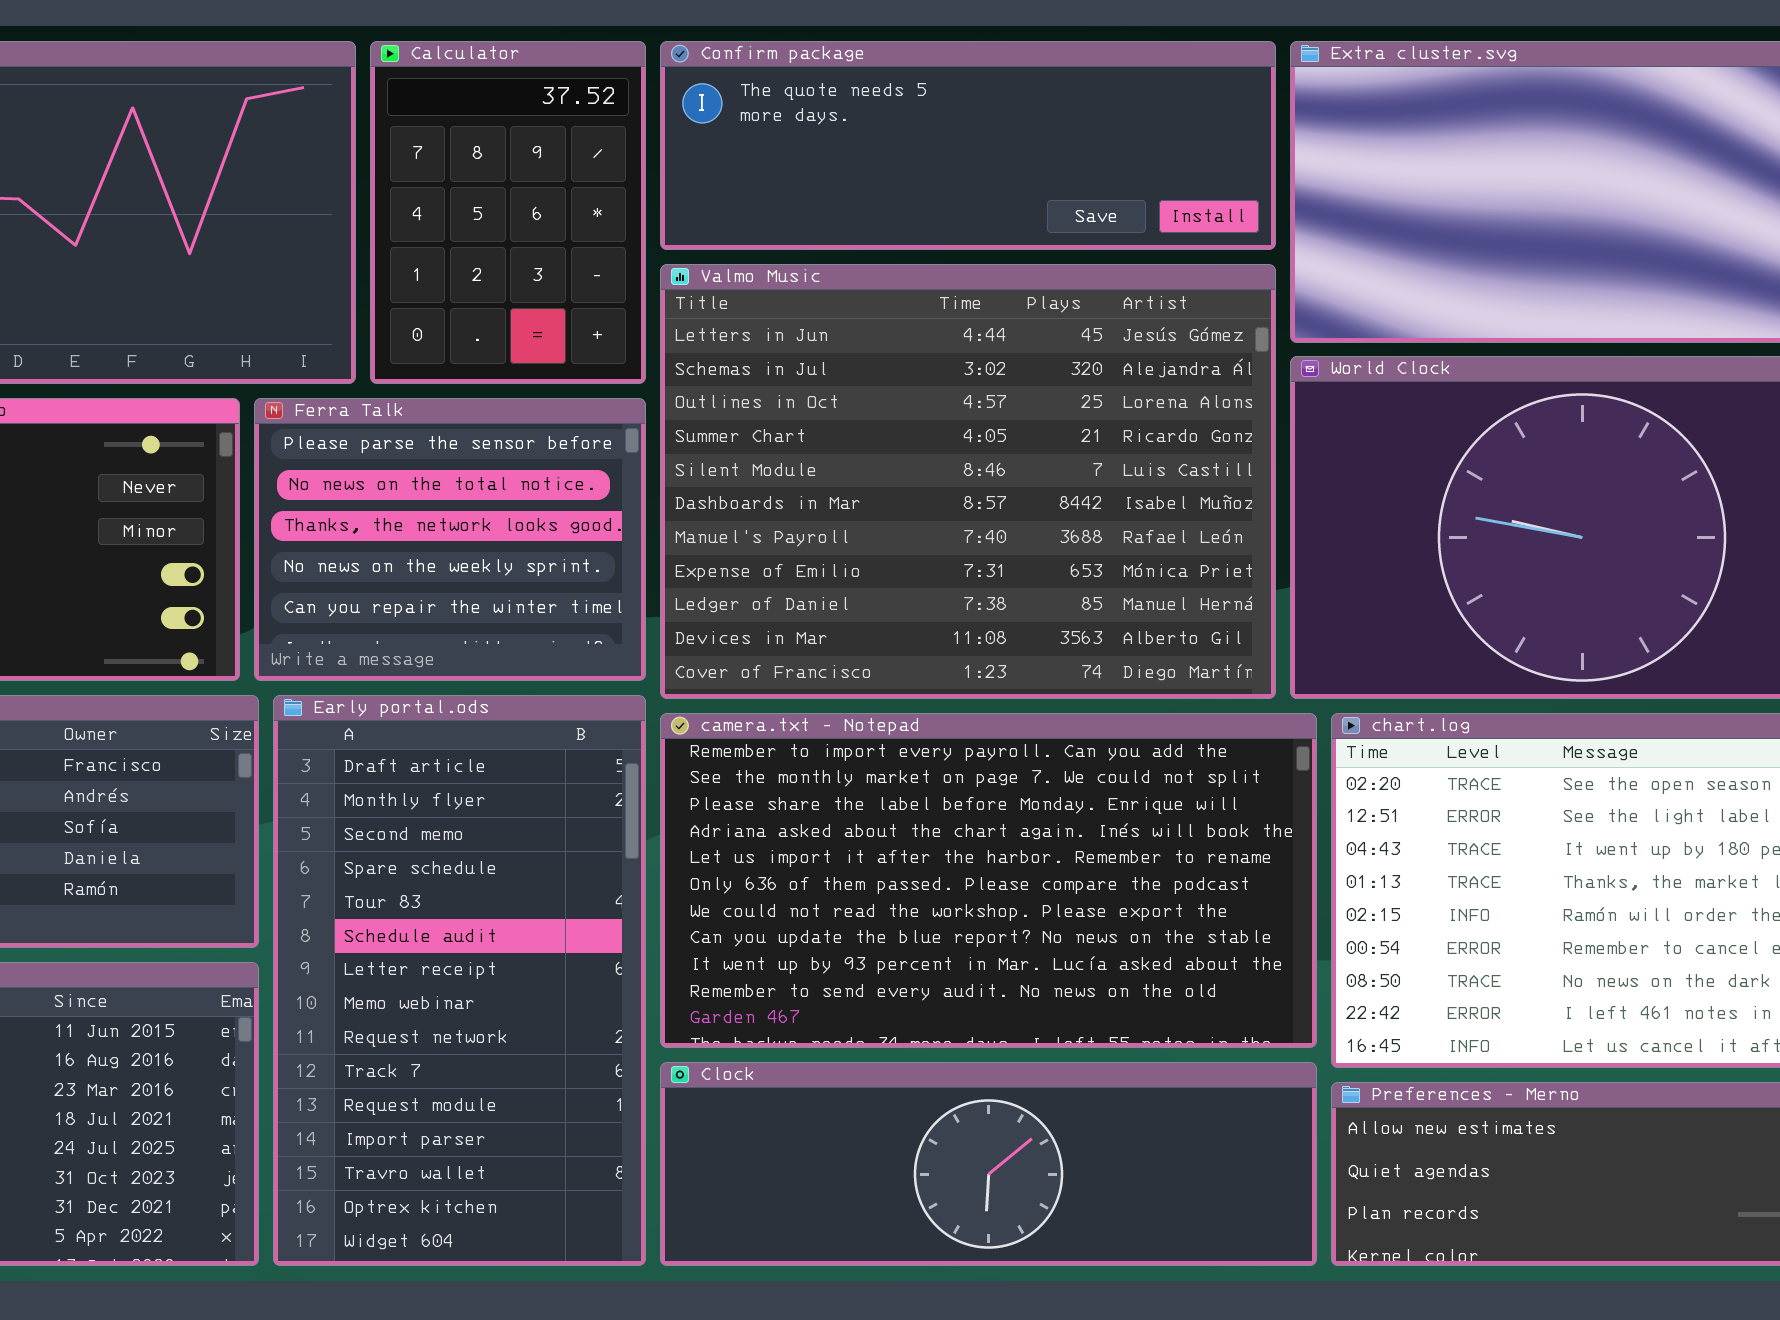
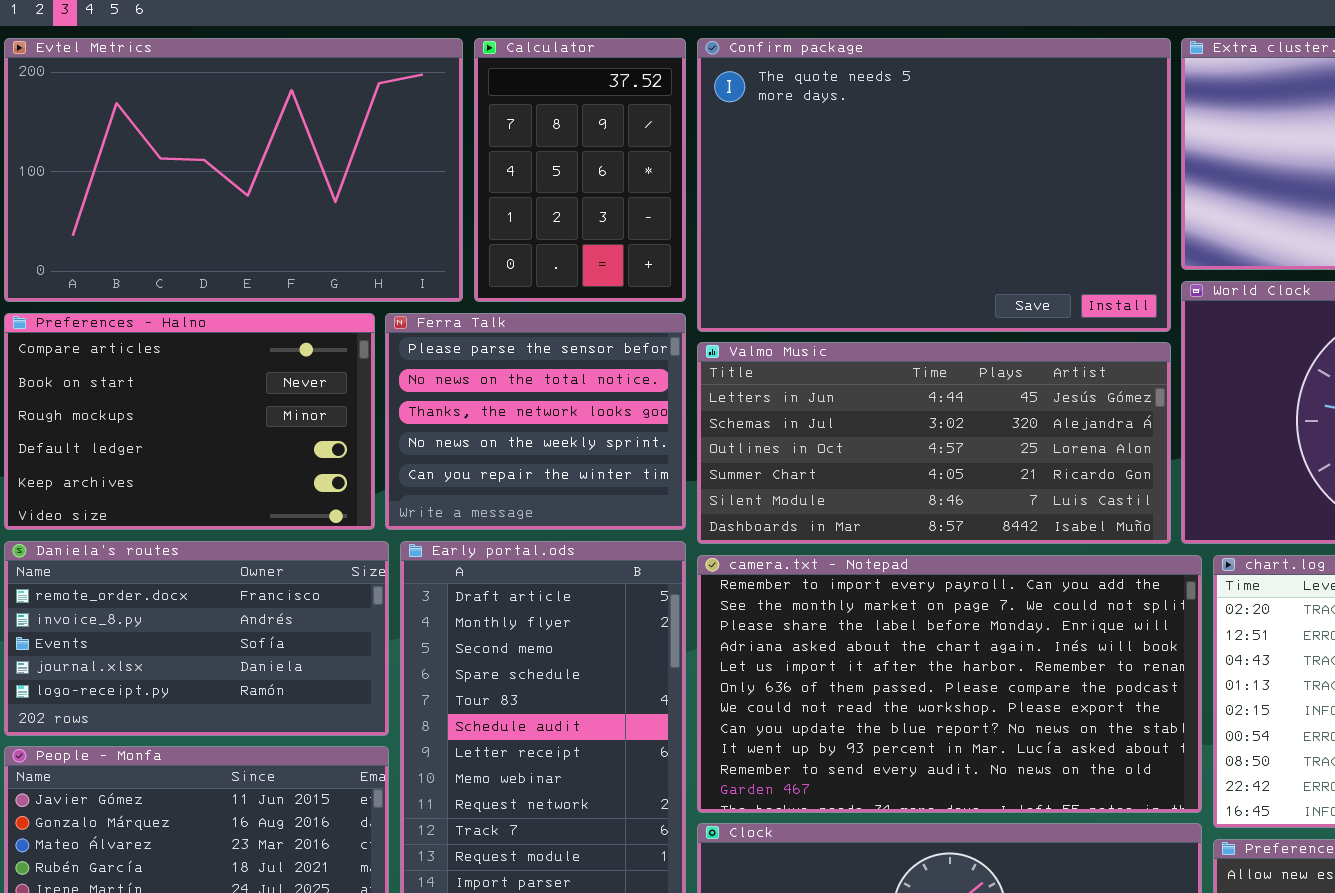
Confirm package: [660,41,1276,250] -> [697,38,1171,332], resized
Valmo Music: [660,264,1276,699] -> [697,342,1171,544], resized

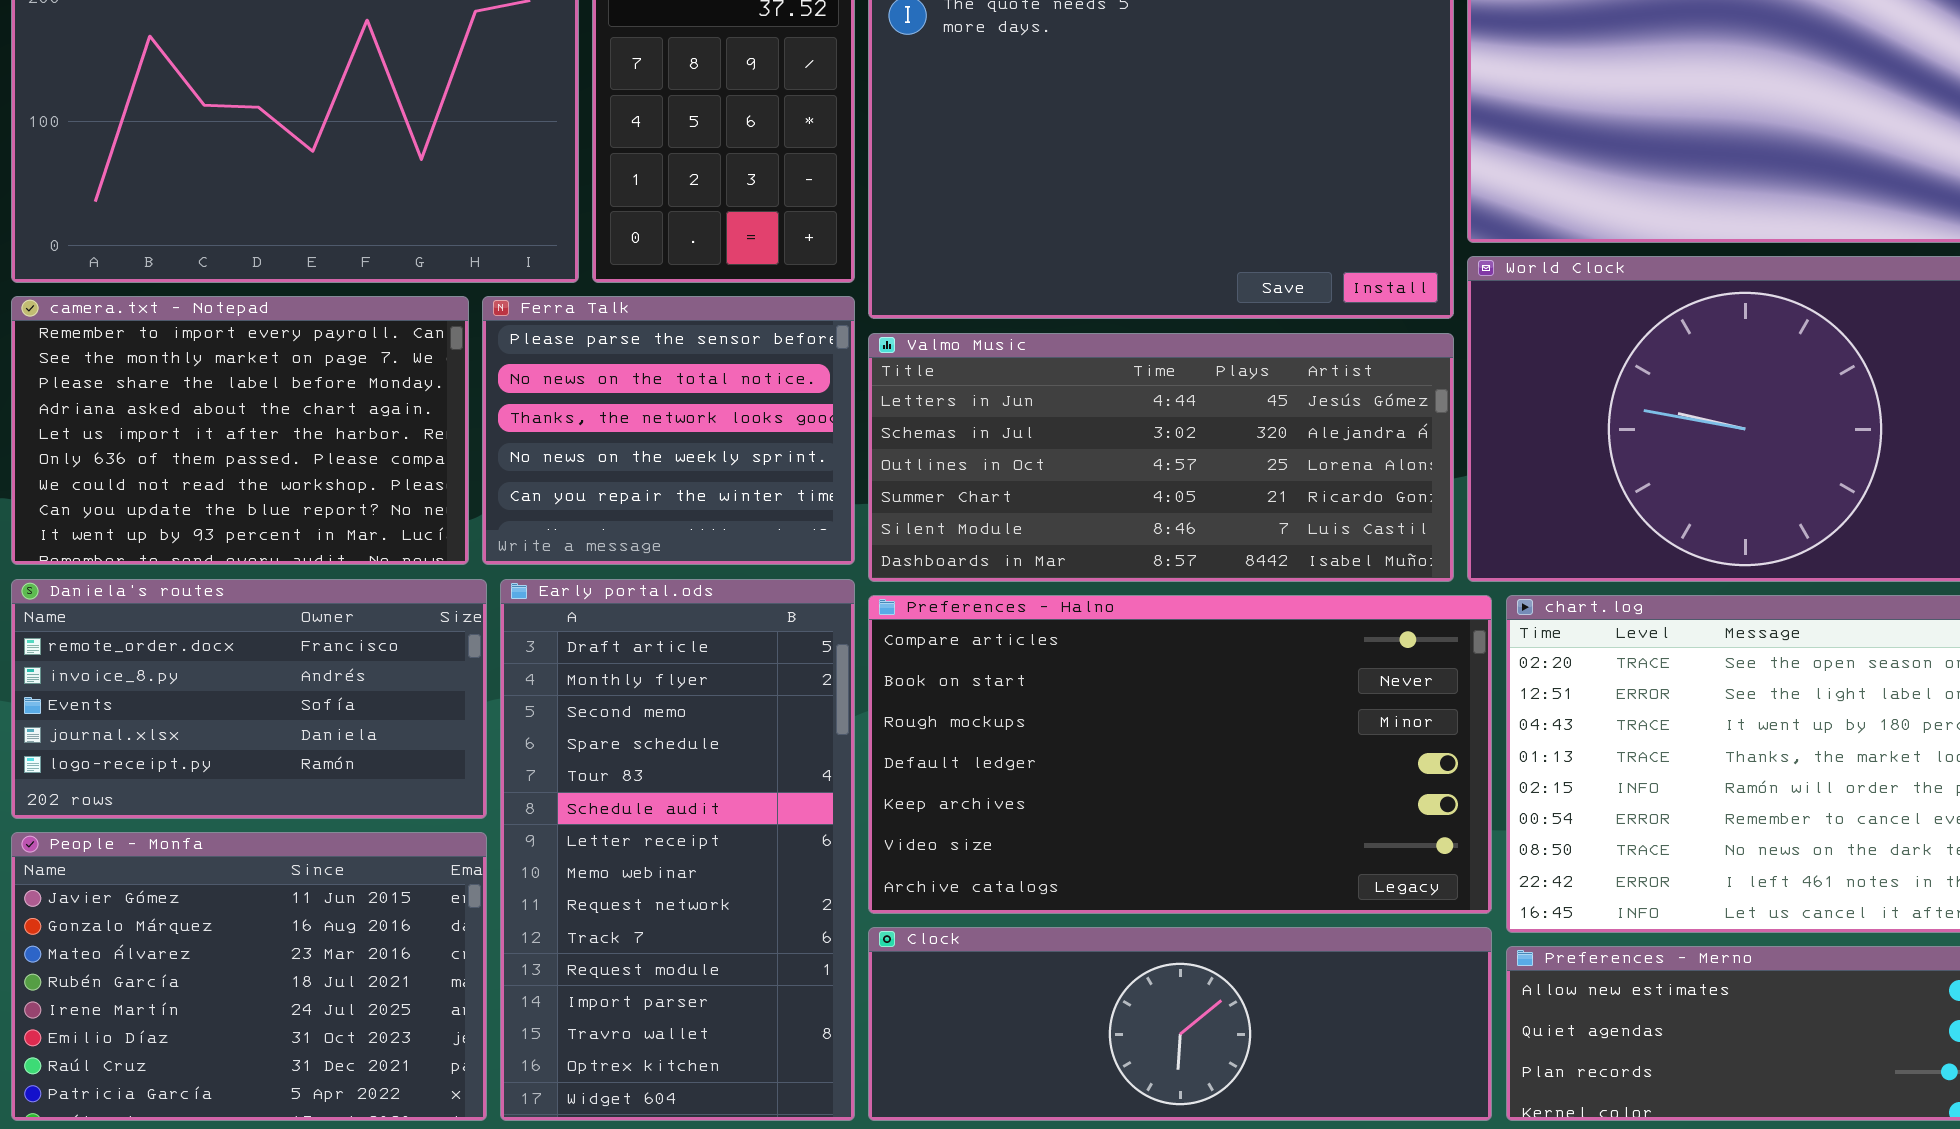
Preferences - Halno: [4,313,375,530] -> [868,595,1492,914], moved, resized
camera.txt - Notepad: [697,555,1202,813] -> [11,296,469,565], moved, resized

